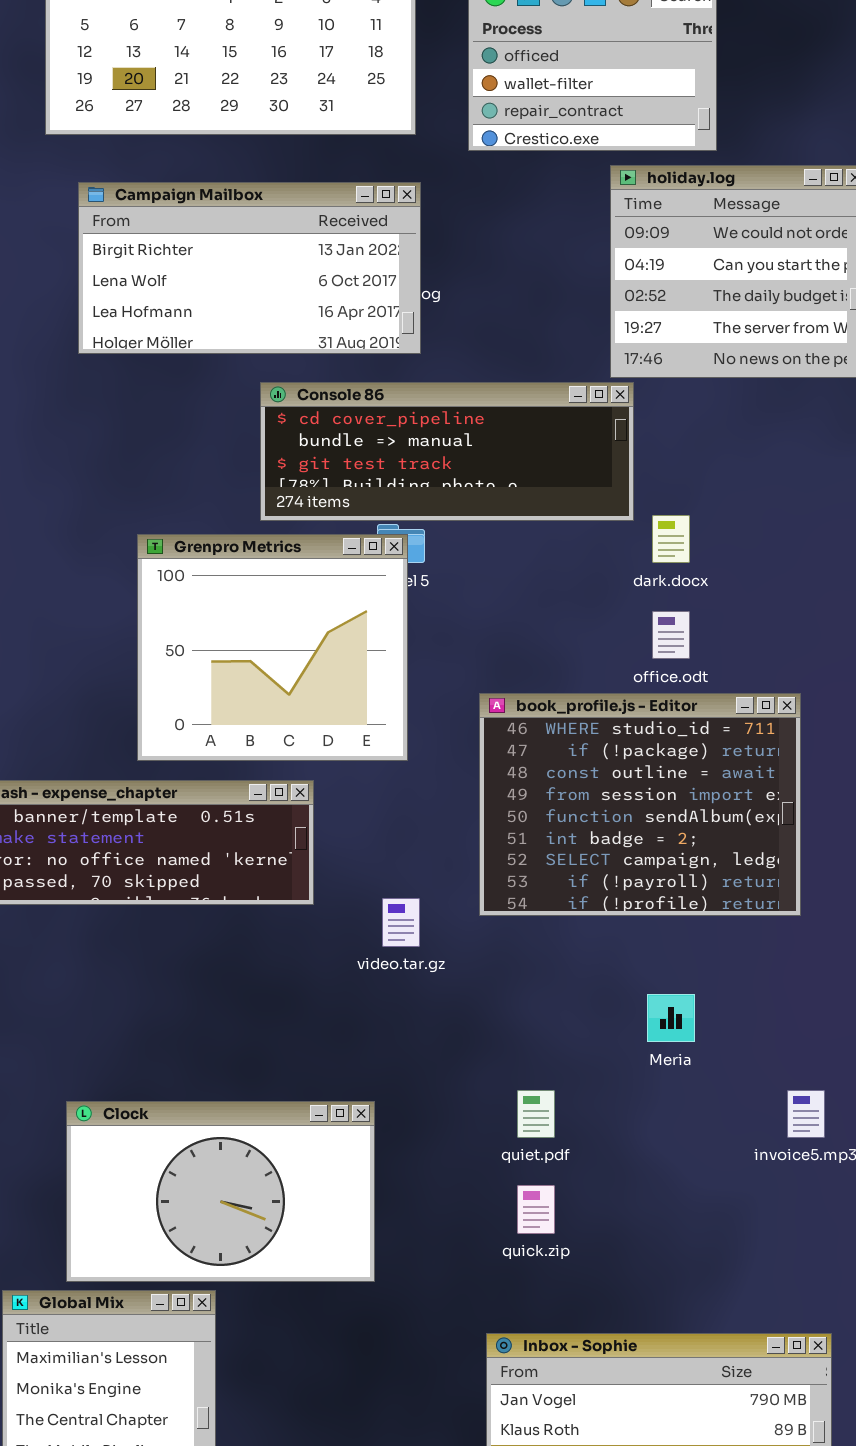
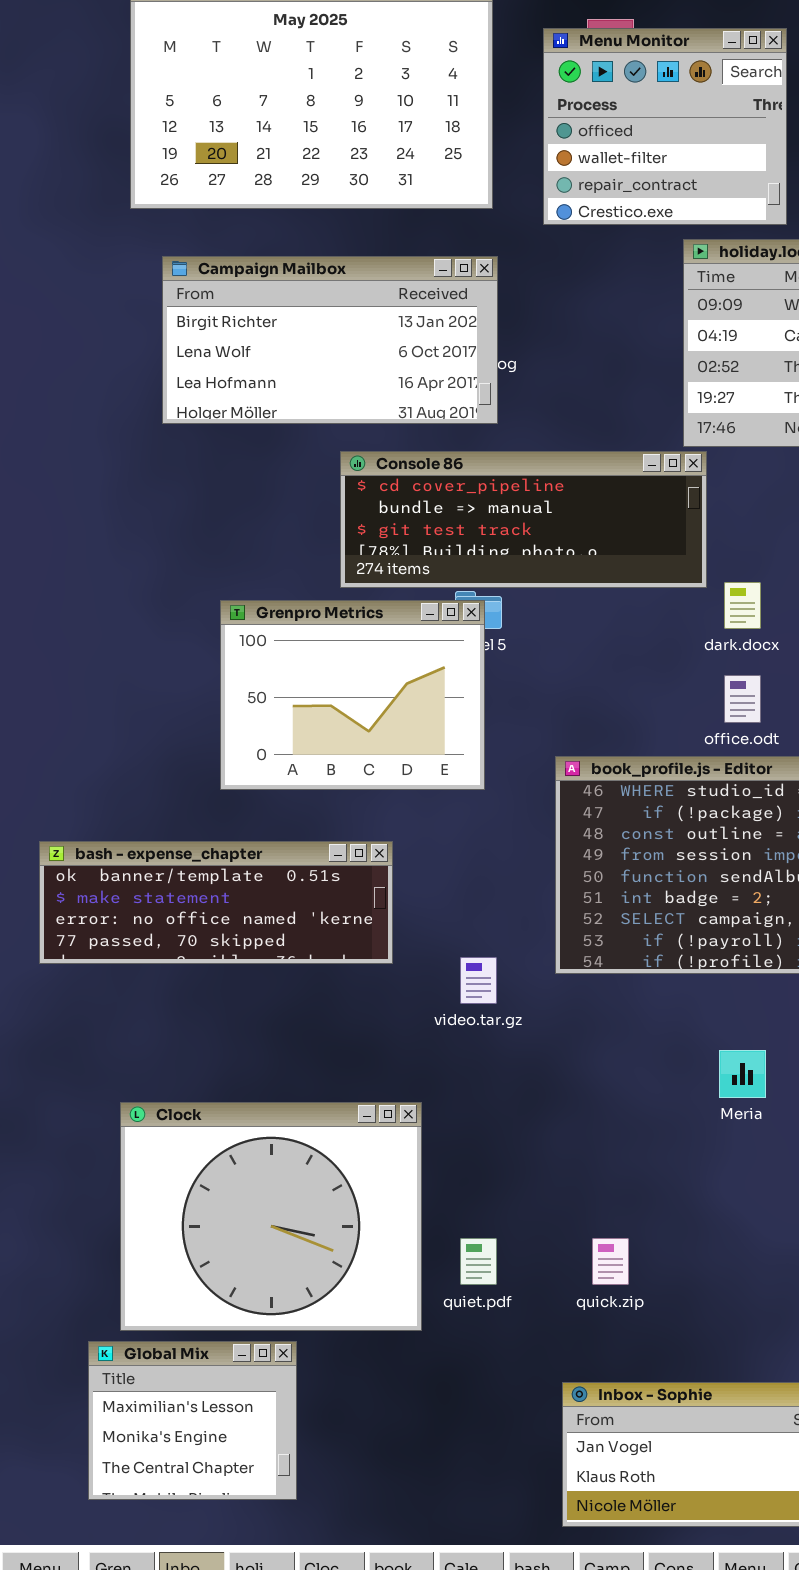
Grenpro Metrics: [137,534,408,761] -> [220,600,485,790], resized
quiet.pdf: [517,1090,555,1138] -> [460,1238,497,1285], moved
Clock: [66,1101,375,1282] -> [120,1102,422,1331], moved, resized

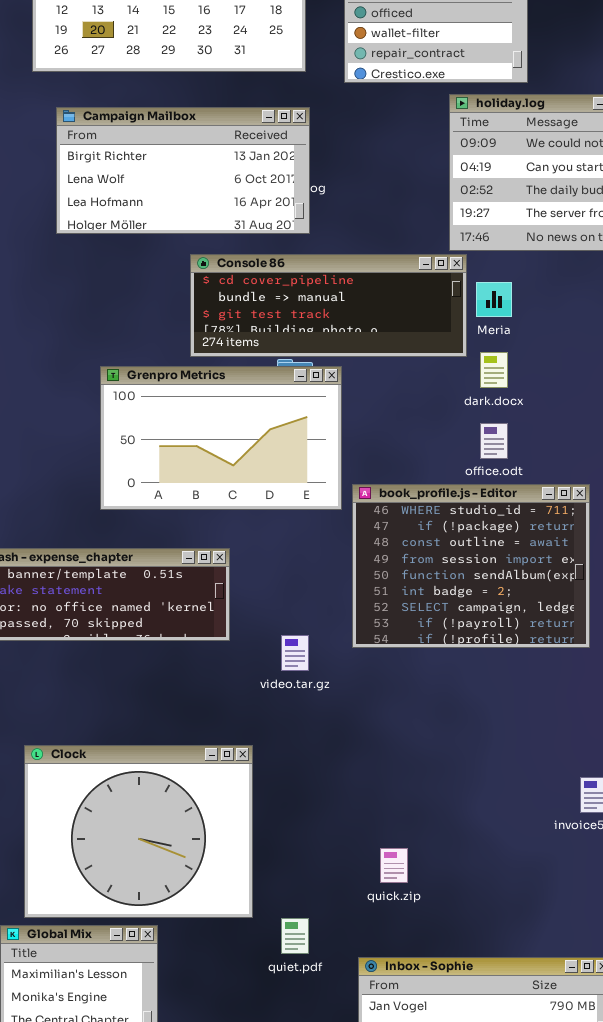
Grenpro Metrics: [220,600,485,790] -> [100,366,342,510], resized
Meria: [719,1050,766,1098] -> [476,282,512,317], moved
quiet.pdf: [460,1238,497,1285] -> [281,918,309,954], moved

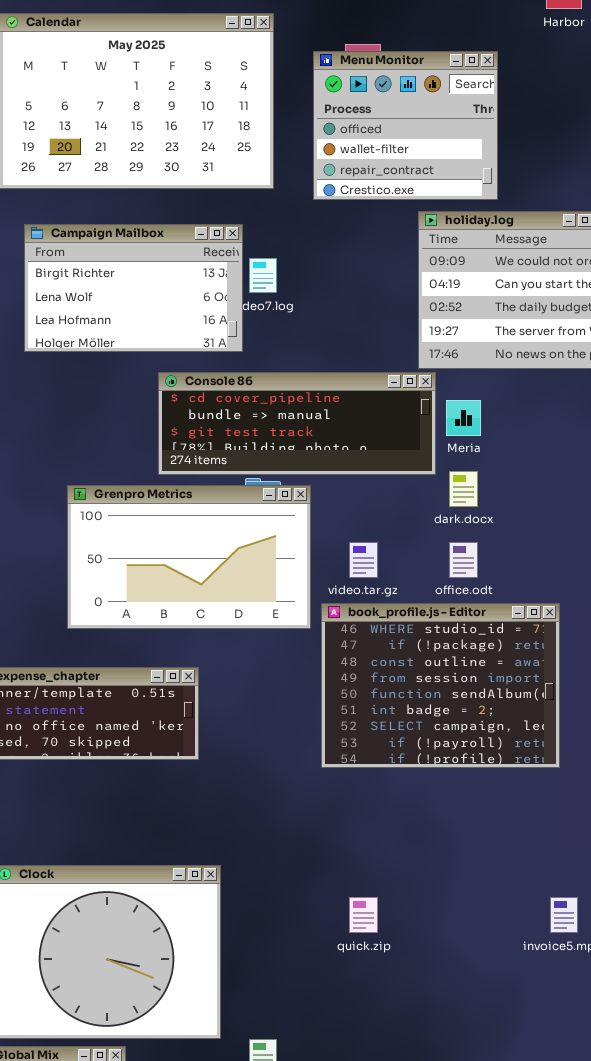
Campaign Mailbox: [56,107,310,234] -> [24,224,243,352], resized
video.tar.gz: [281,635,309,671] -> [349,542,378,578], moved
quick.zip: [380,848,408,883] -> [349,897,378,933], moved

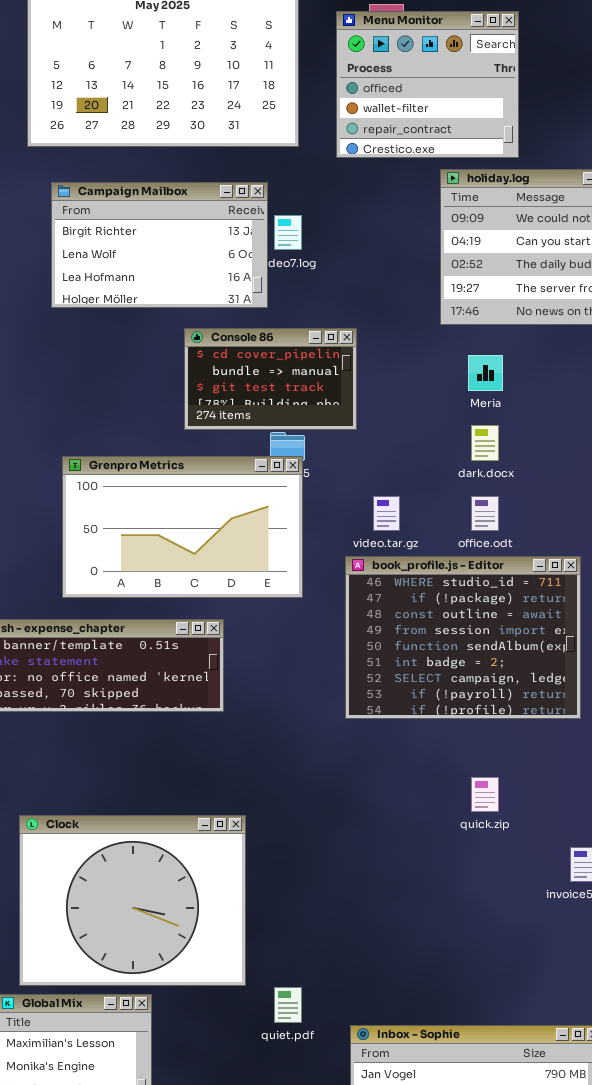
Console 86: [158,372,436,475] -> [184,328,357,430], resized
Grenpro Metrics: [67,485,311,629] -> [62,456,303,598], moved
quick.zip: [349,897,378,933] -> [471,777,499,812], moved

